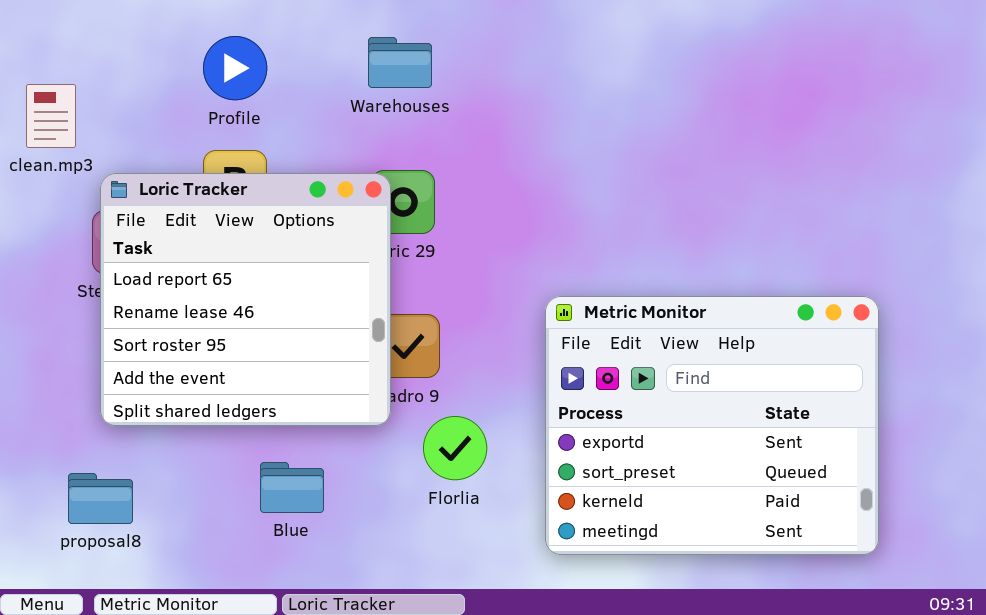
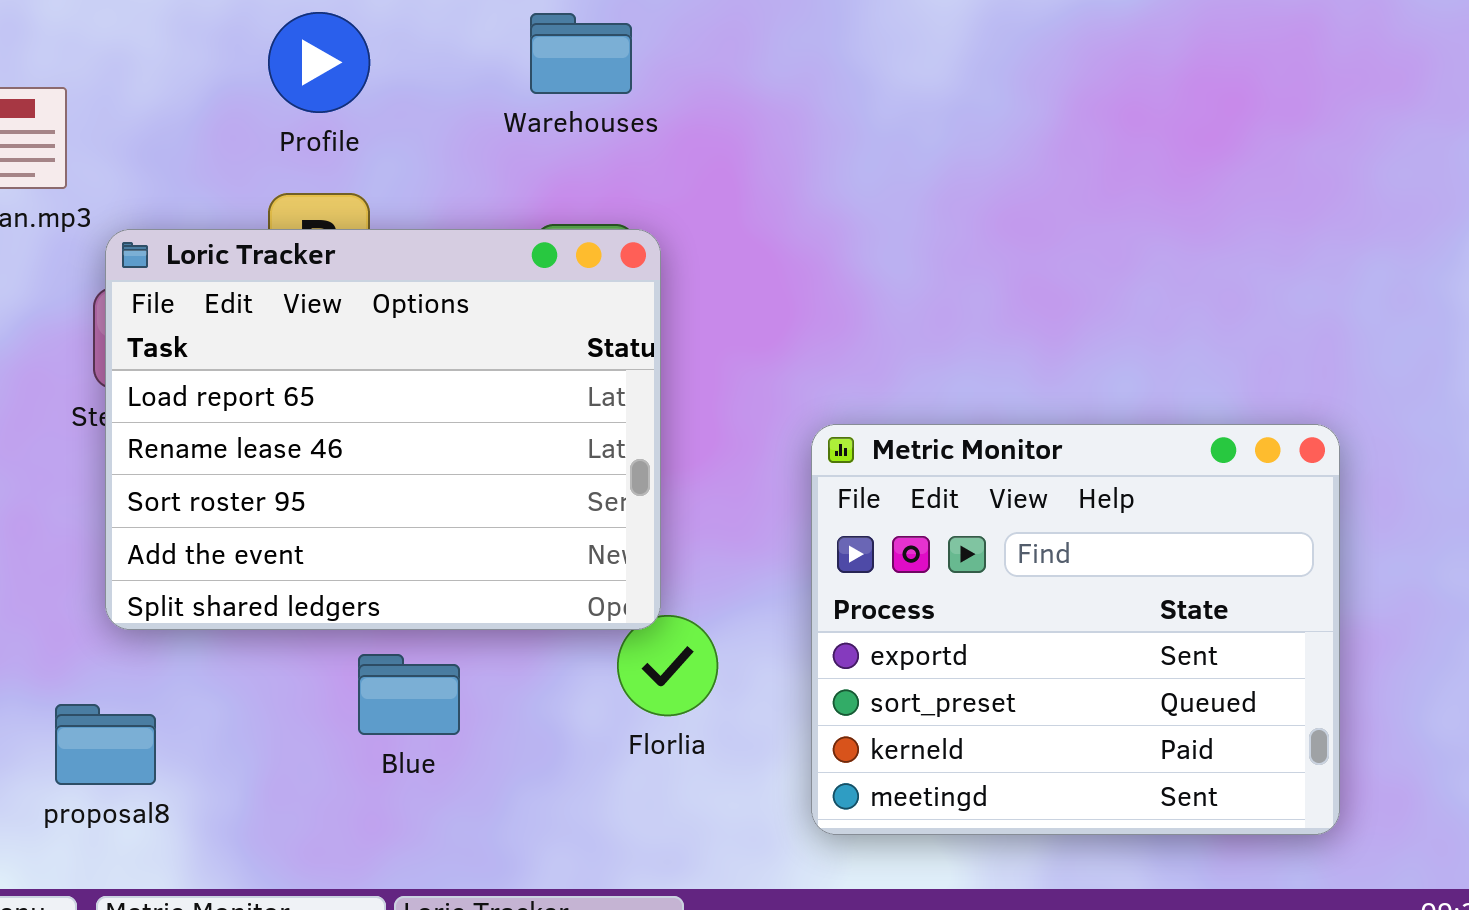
Loric Tracker: [100,173,391,426] -> [105,229,661,630], resized
Blue: [260,462,324,513] -> [358,654,460,735], moved

